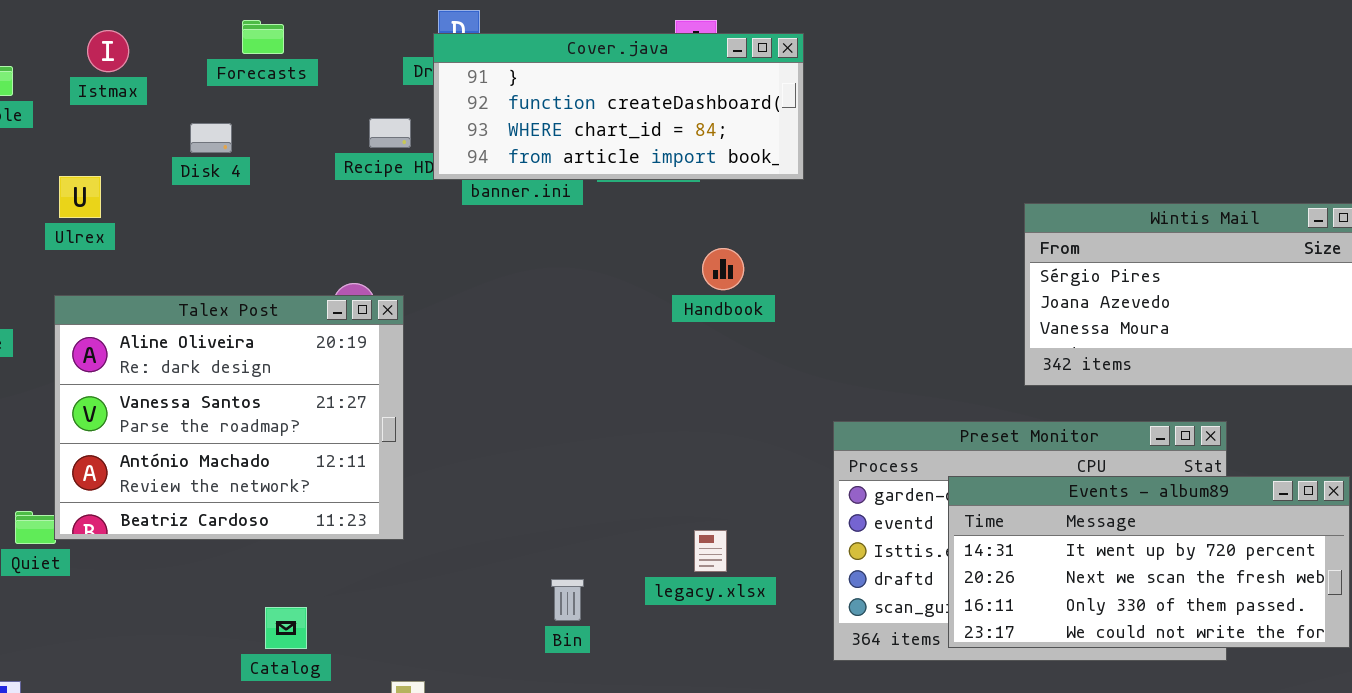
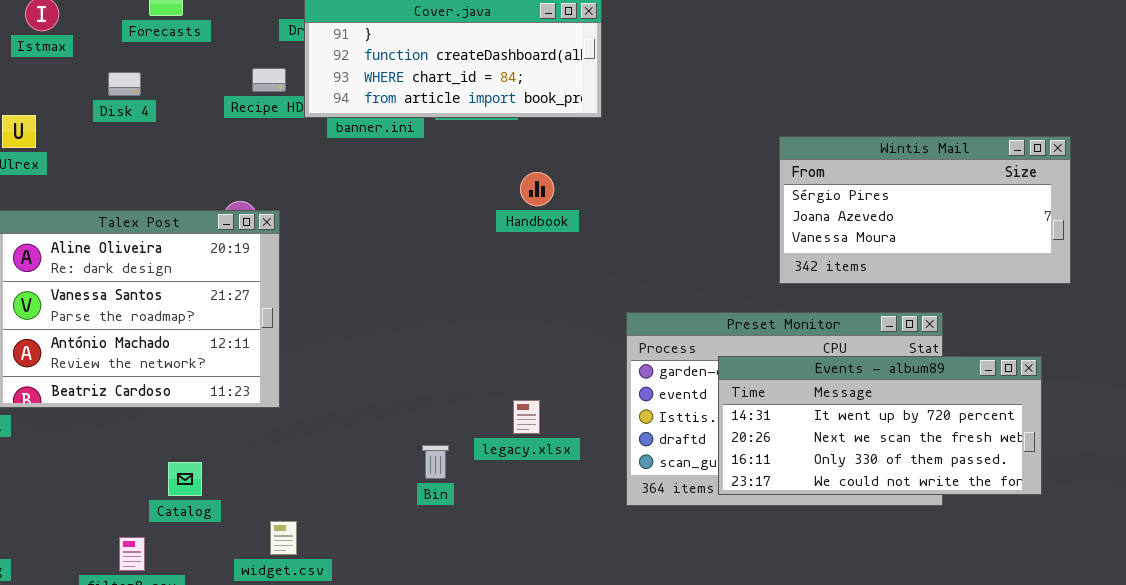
Bin: [551,579,584,621] -> [422,445,449,479], moved

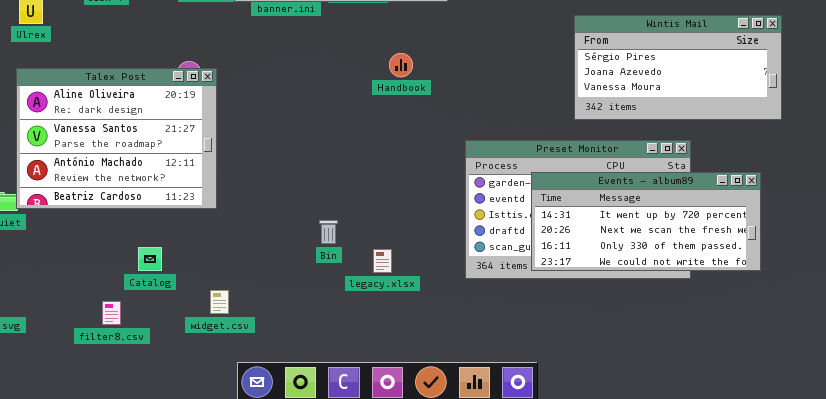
Handbook: [520,172,554,206] -> [389,53,413,77], moved
legacy.xlsx: [513,400,540,434] -> [373,249,392,273], moved
Bin: [422,445,449,479] -> [319,220,338,244], moved

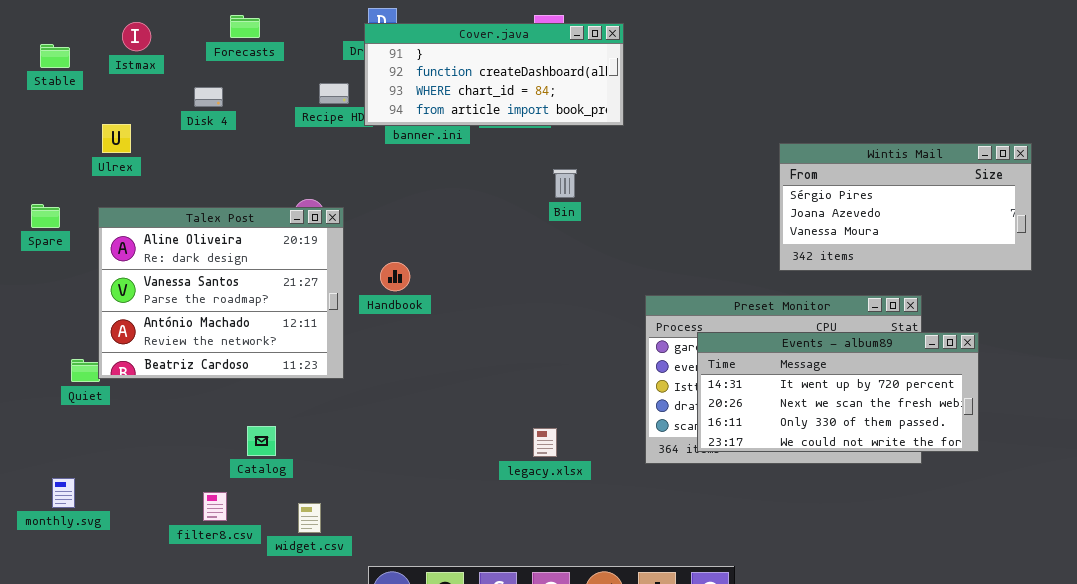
Handbook: [389,53,413,77] -> [380,262,410,291], moved
Events - album89: [531,172,761,271] -> [697,332,979,452], moved
Bin: [319,220,338,244] -> [553,169,577,198], moved
widget.csv: [210,290,229,314] -> [298,503,321,533], moved

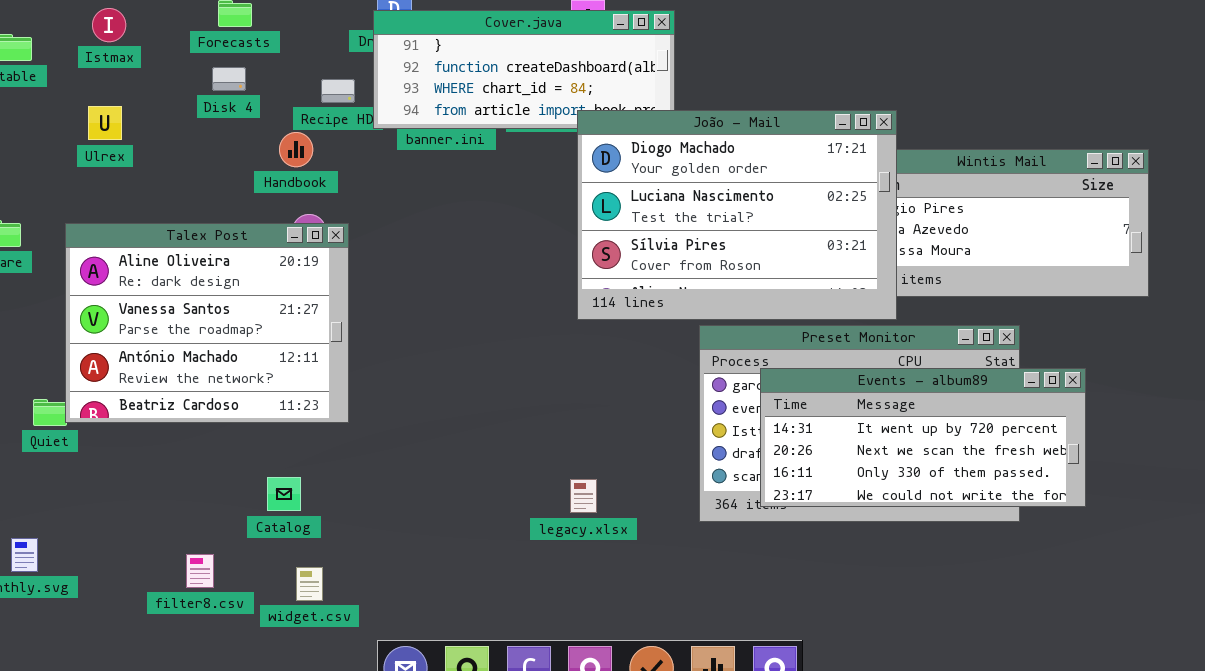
Disk 4: [194,87,223,107] -> [212,67,246,91], moved
João - Mail: none -> [577,110,897,320], opened
Ulrex: [102,124,131,153] -> [88,106,122,140], moved
Handbook: [380,262,410,291] -> [279,132,313,167], moved
Catalog: [247,426,276,456] -> [267,477,301,511], moved

